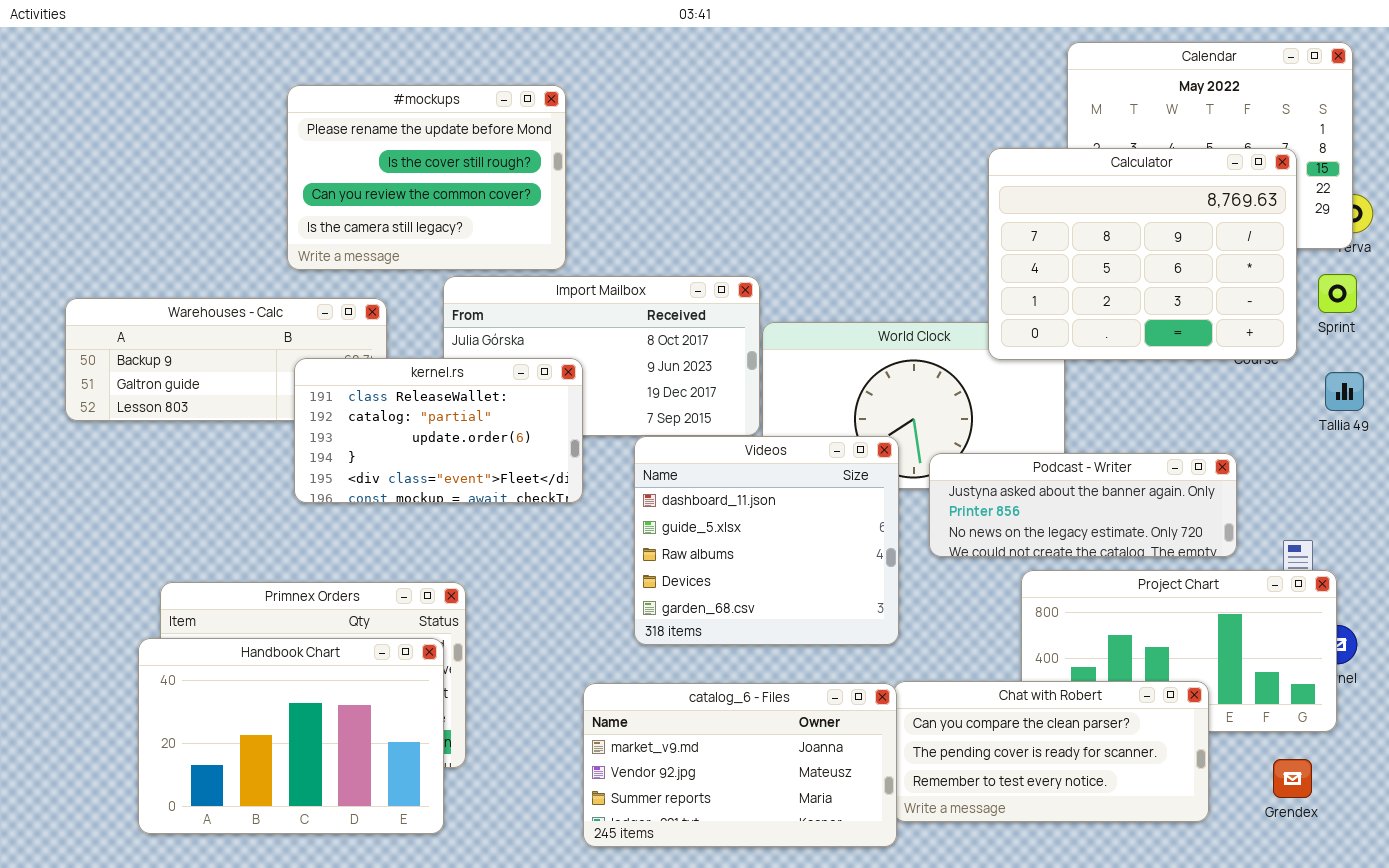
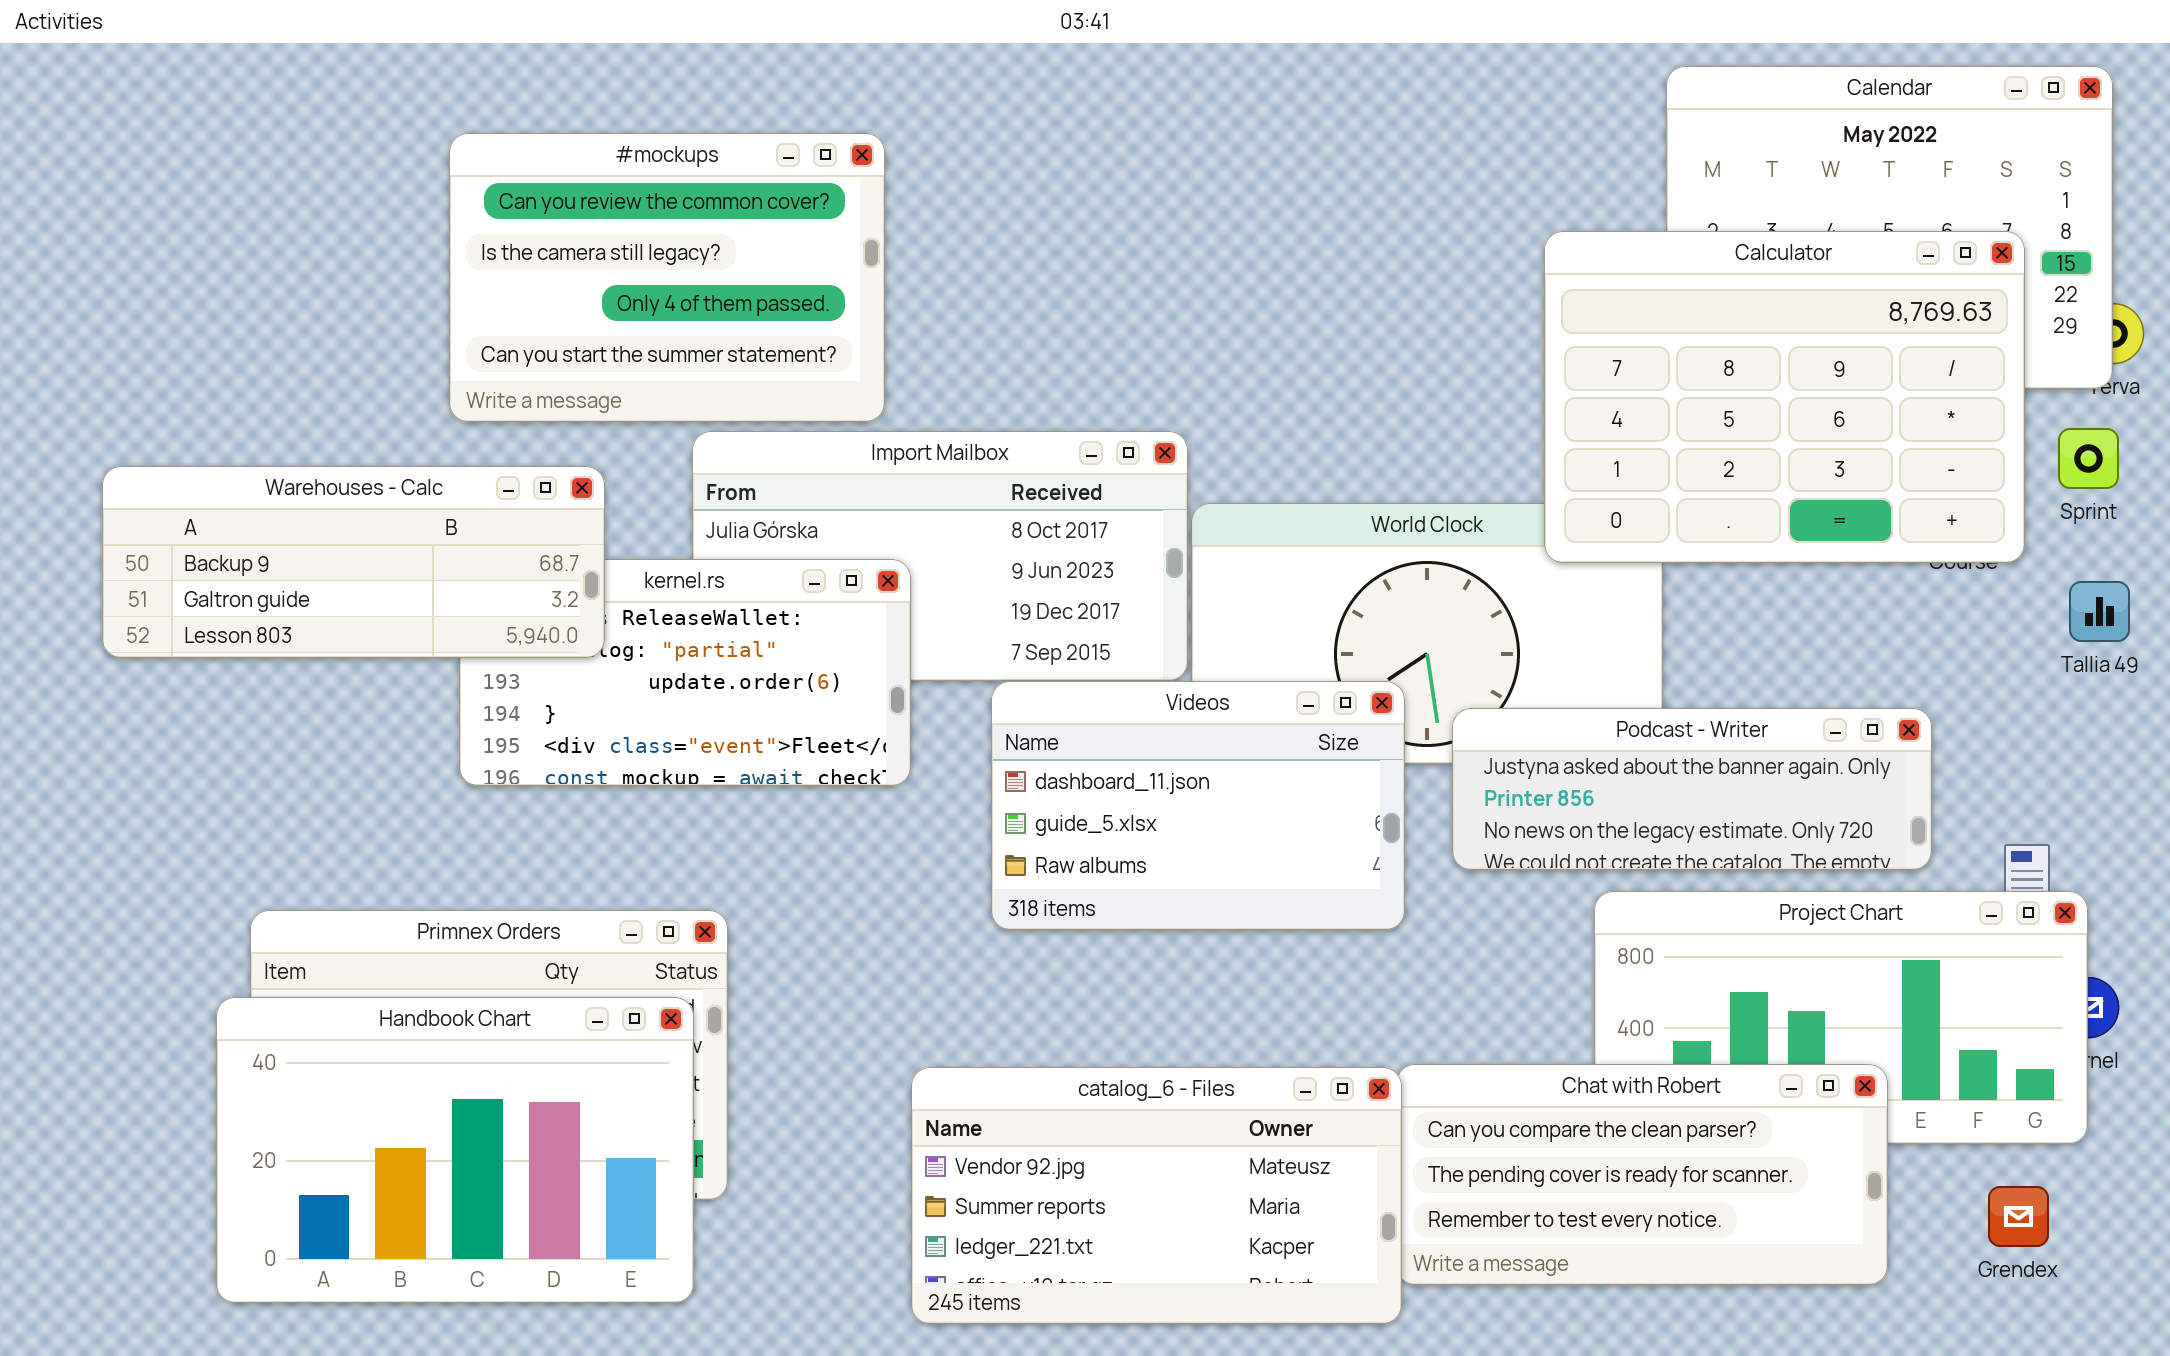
#mockups: [287,85,566,270] -> [449,133,885,422], scrolled down 2 rows
Warehouses - Calc: [65,298,387,421] -> [102,466,605,658], raised
Videos: [634,436,899,645] -> [991,681,1405,930], resized
catalog_6 - Files: [583,683,897,847] -> [911,1067,1402,1324], scrolled down 1 row

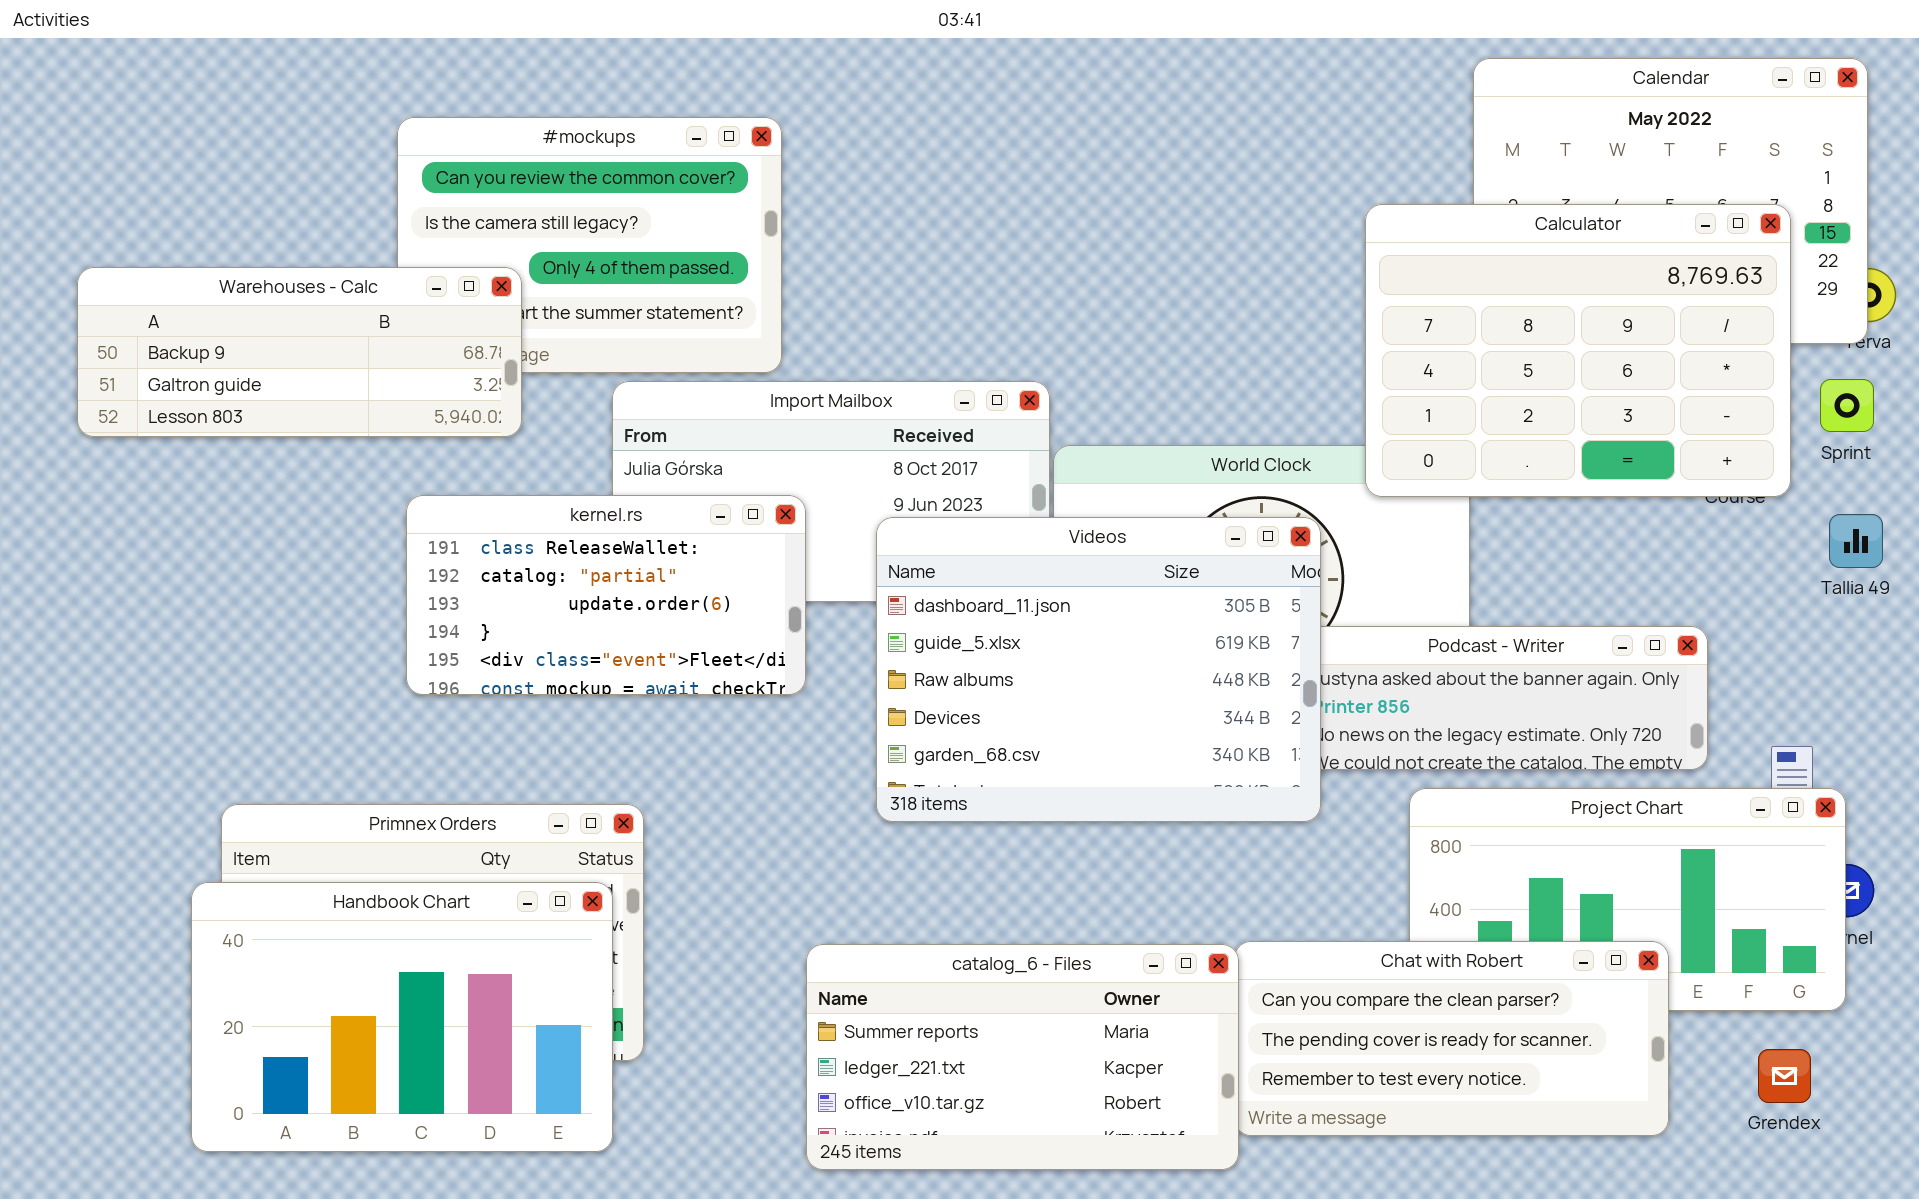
Warehouses - Calc: [102,466,605,658] -> [77,267,522,437], moved
Videos: [991,681,1405,930] -> [876,517,1321,822], resized
catalog_6 - Files: [911,1067,1402,1324] -> [806,944,1239,1170], scrolled down 1 row

